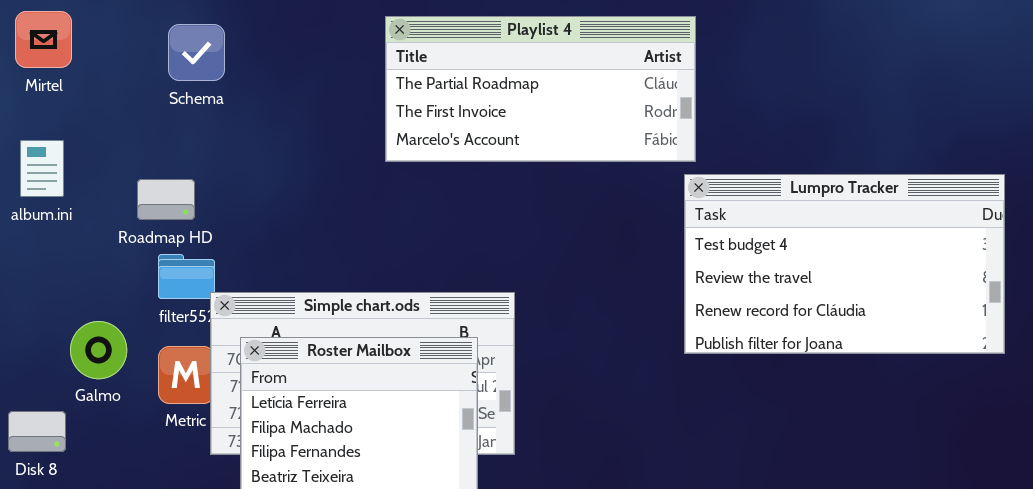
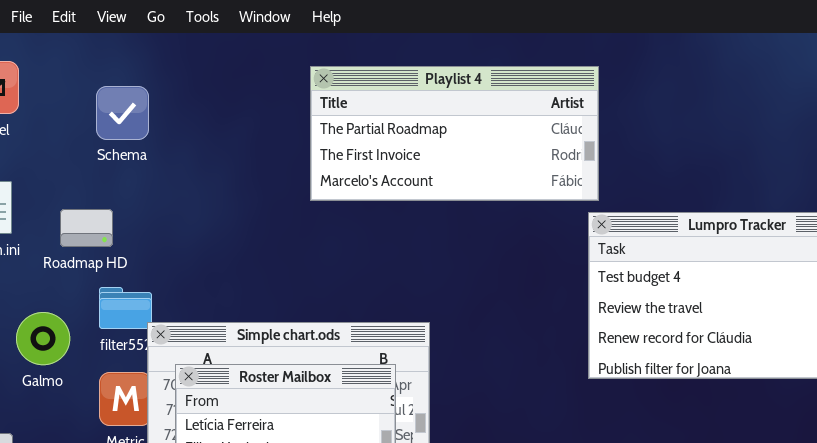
Schema: [168,24,225,81] -> [96,86,149,140], moved
Roadmap HD: [137,179,195,220] -> [60,209,113,247], moved
Galmo: [70,321,127,379] -> [16,312,70,365], moved

